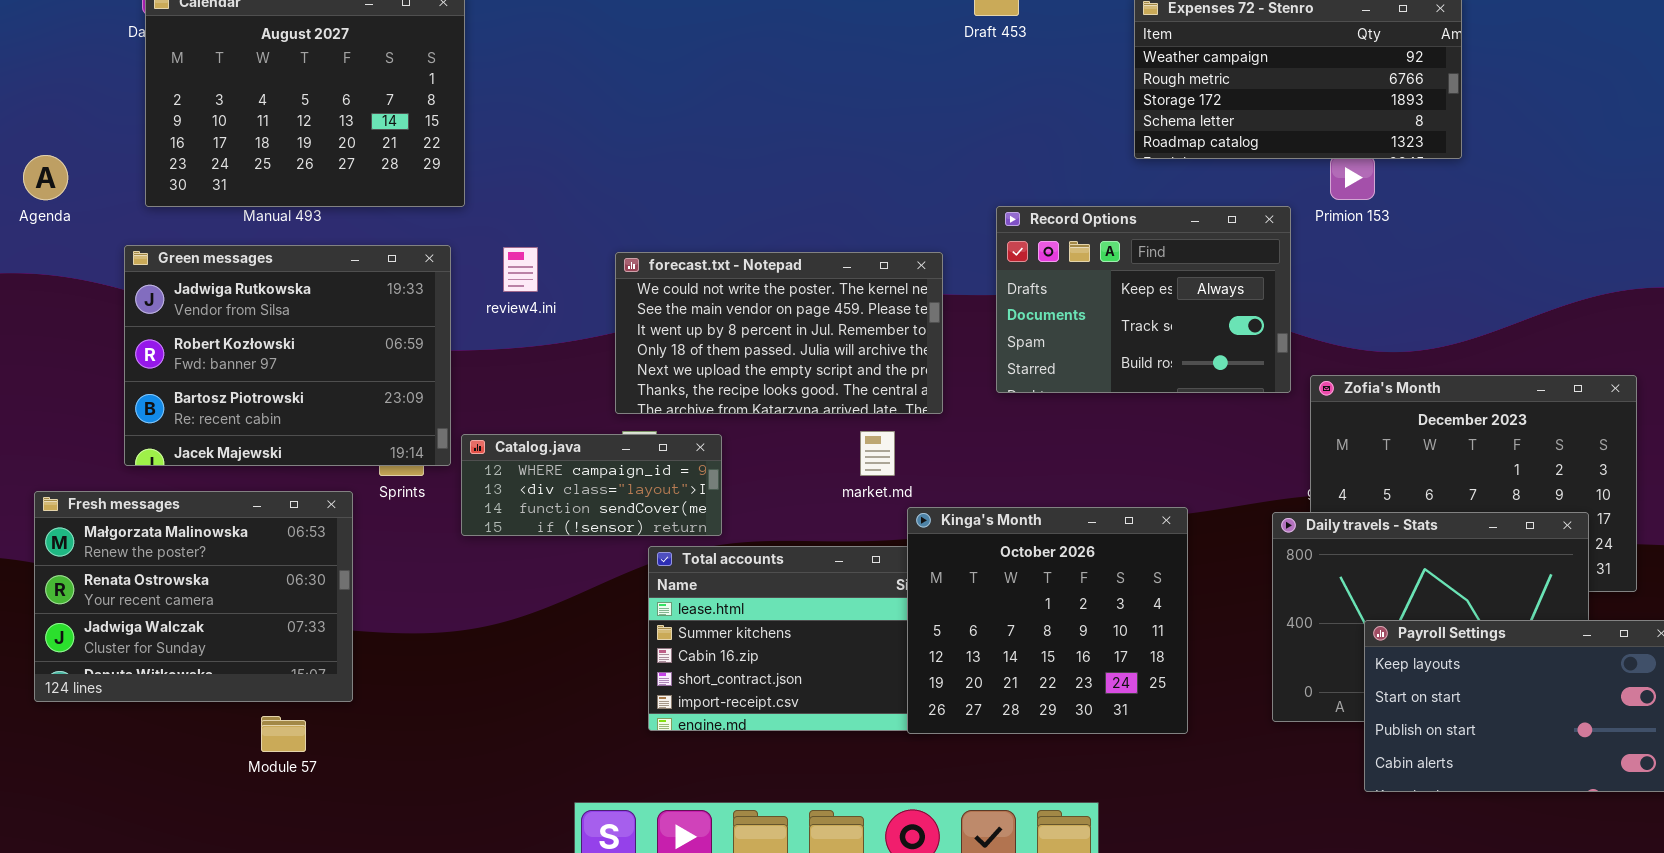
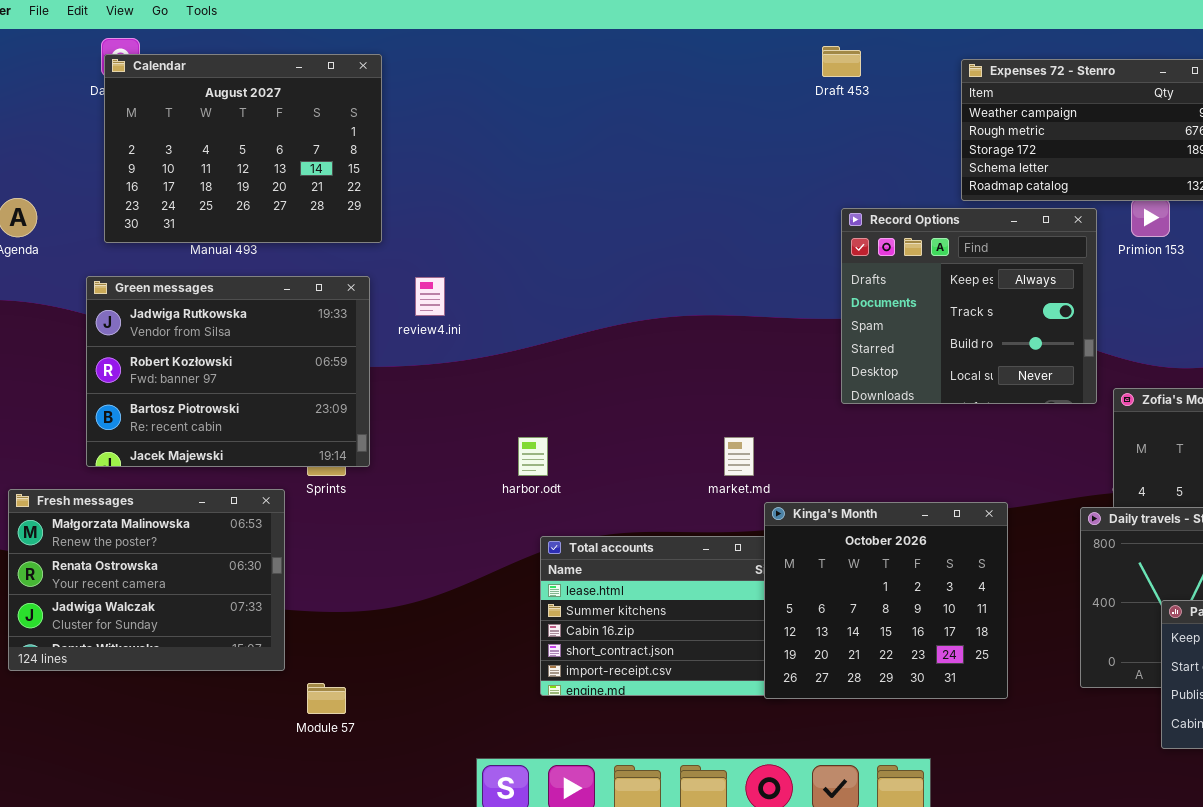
Record Options: [996,206,1291,393] -> [841,208,1097,404], resized
forecast.txt - Notepad: [615,252,943,414] -> none, closed
Catalog.java: [461,434,722,536] -> none, closed
Module 57: [261,716,306,752] -> [307,683,346,714], moved

